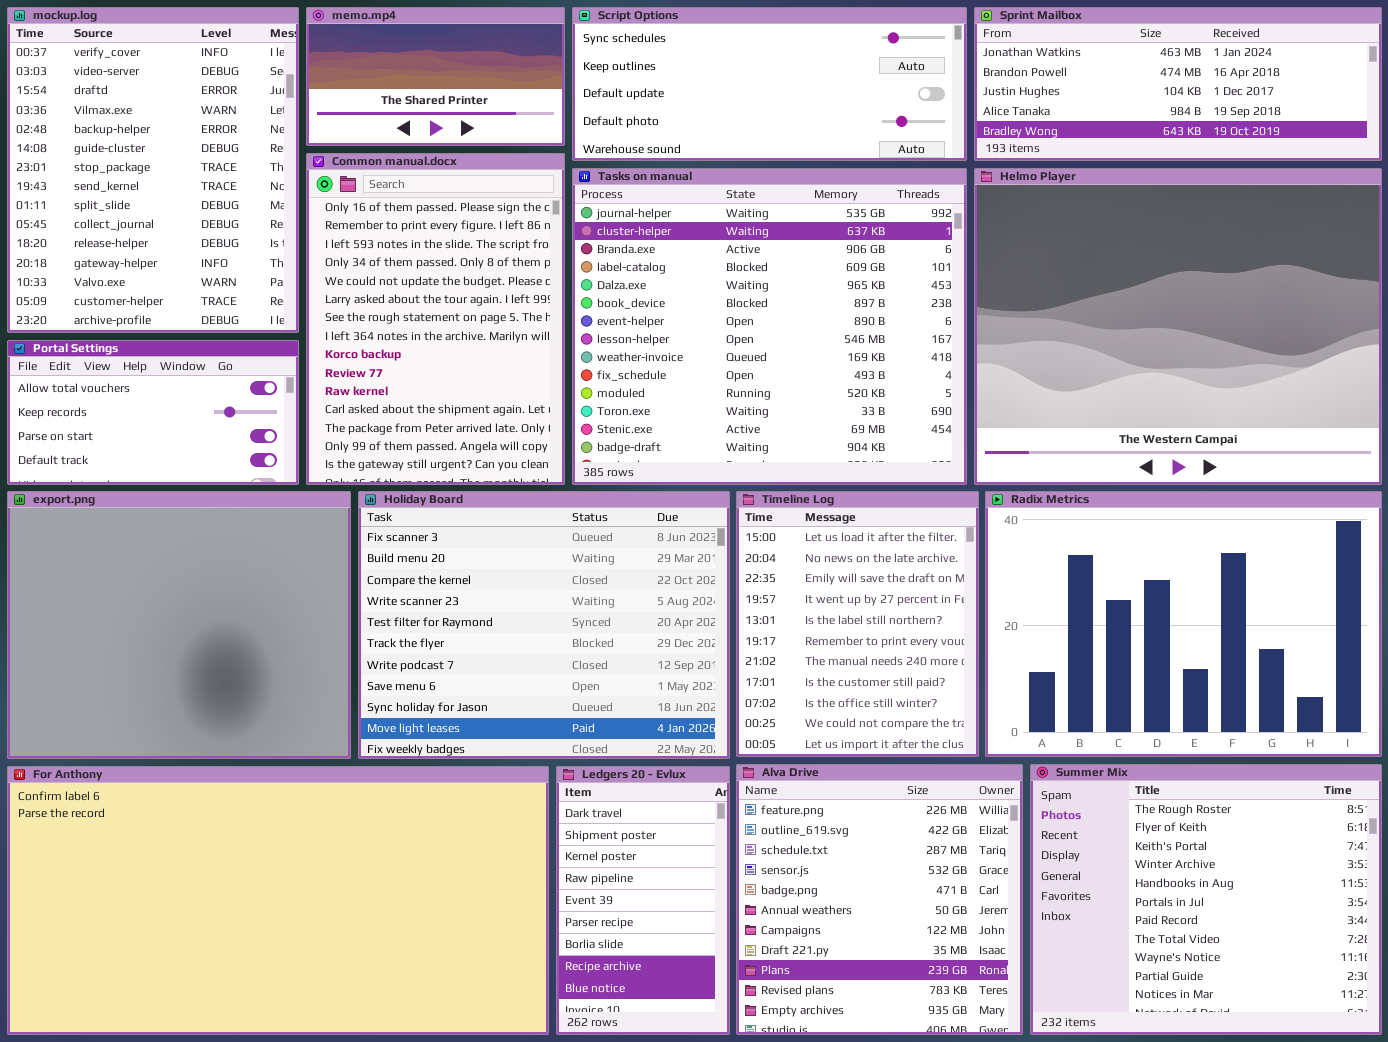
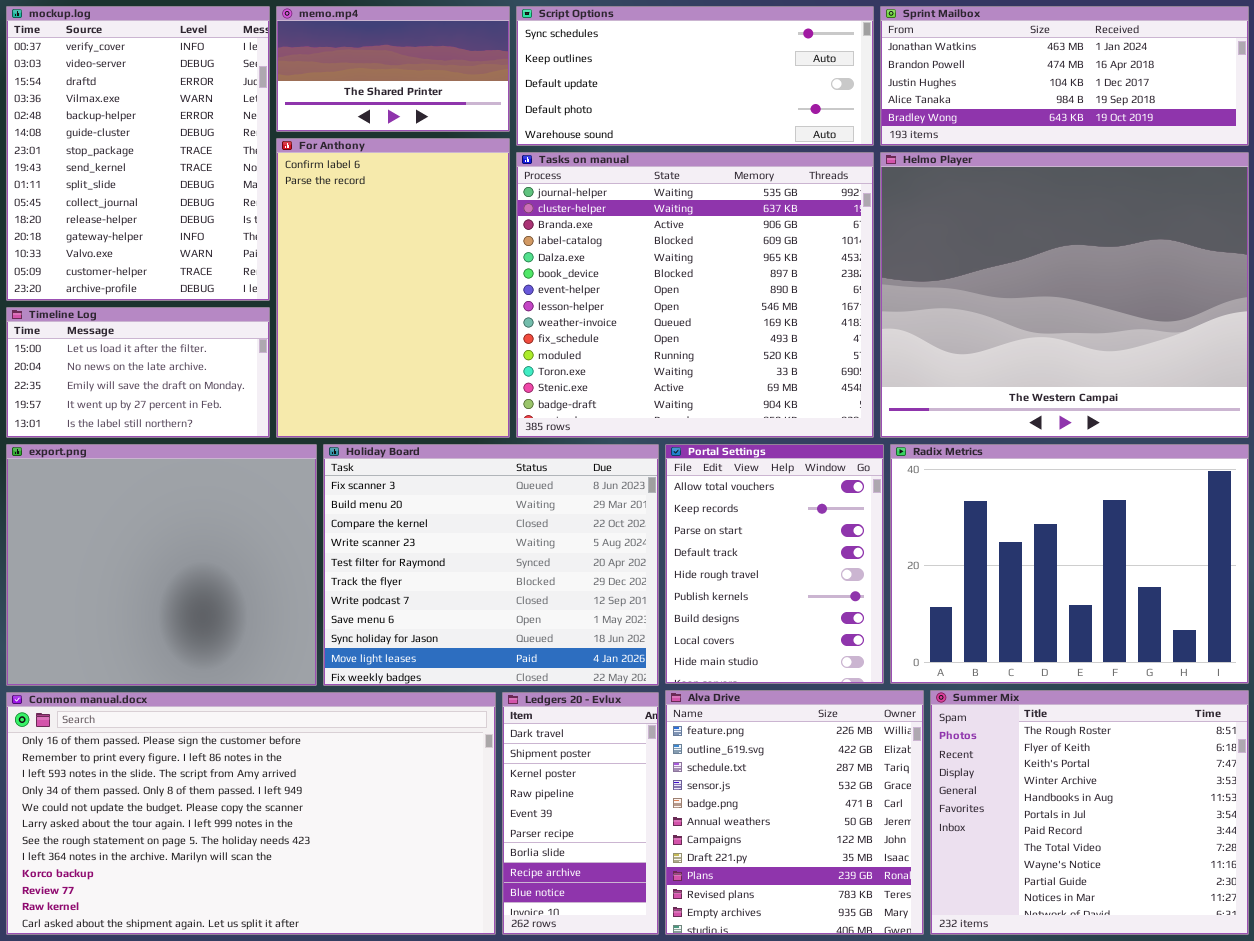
Common manual.docx: [306,153,565,485] -> [6,692,496,935], moved, resized
Portal Settings: [7,340,299,485] -> [665,444,884,684], moved, resized
Timeline Log: [736,491,979,757] -> [6,307,270,438], moved, resized
For Anthony: [7,766,549,1035] -> [276,138,510,438], moved, resized

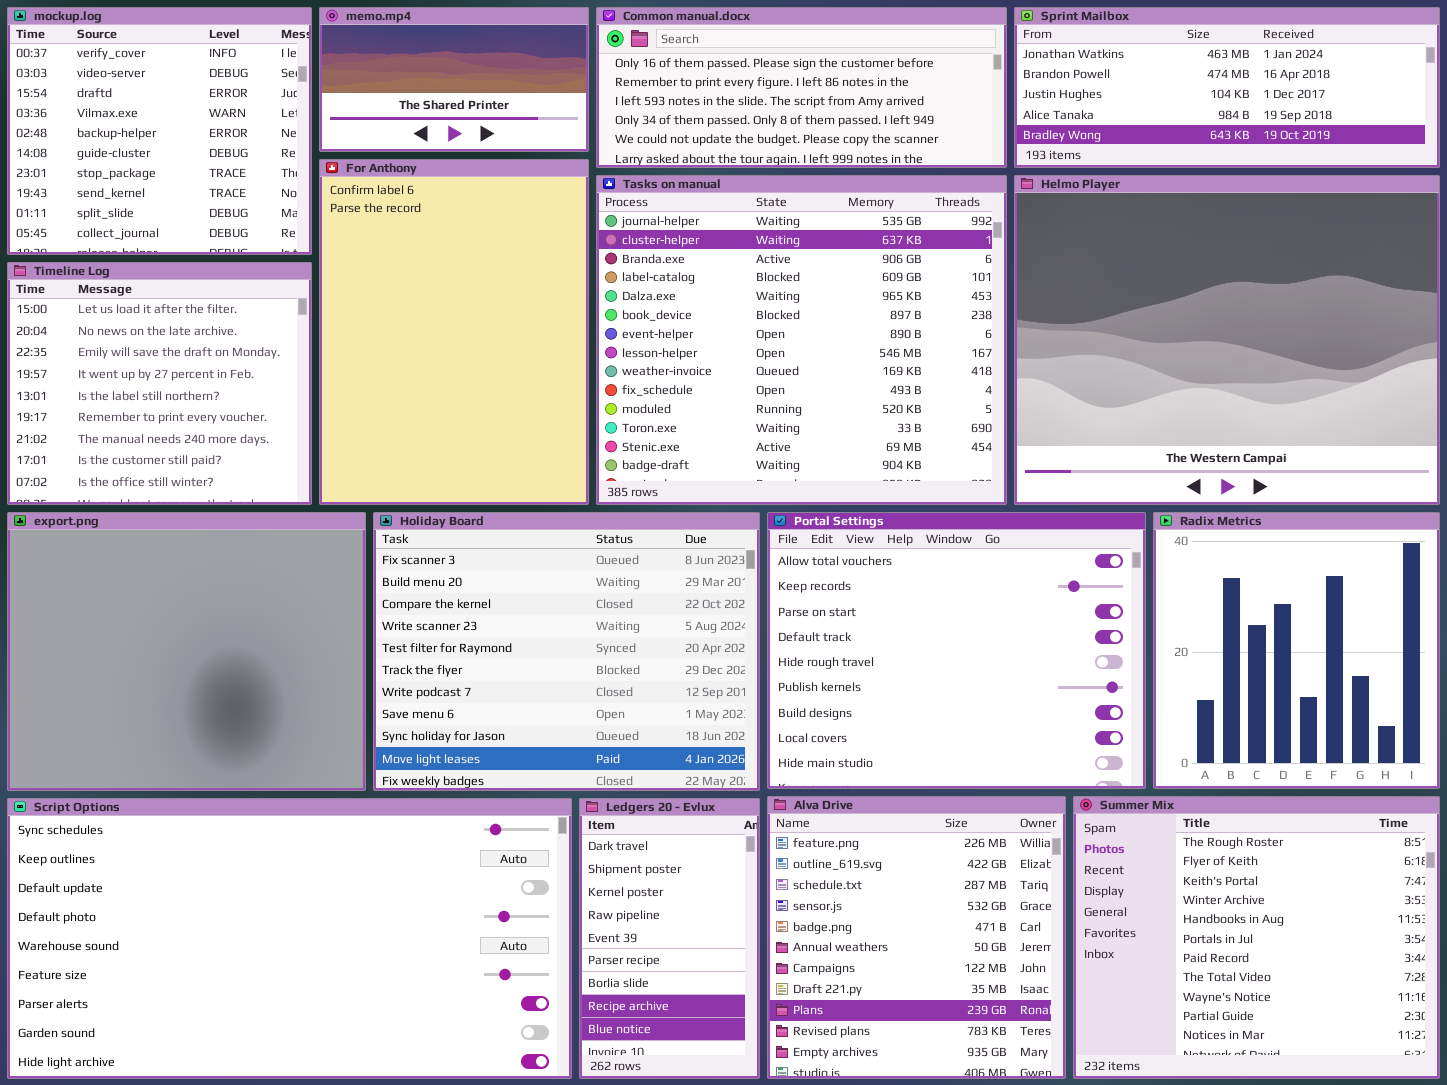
mockup.log: [6,6,270,301] -> [7,7,312,255], resized
Script Options: [516,6,874,146] -> [7,798,572,1079], moved, resized
Timeline Log: [6,307,270,438] -> [7,262,312,505], resized
Portal Settings: [665,444,884,684] -> [767,512,1146,789], resized
Radix Metrics: [890,444,1249,684] -> [1153,512,1440,789], resized
Common manual.docx: [6,692,496,935] -> [596,7,1007,168], moved, resized

